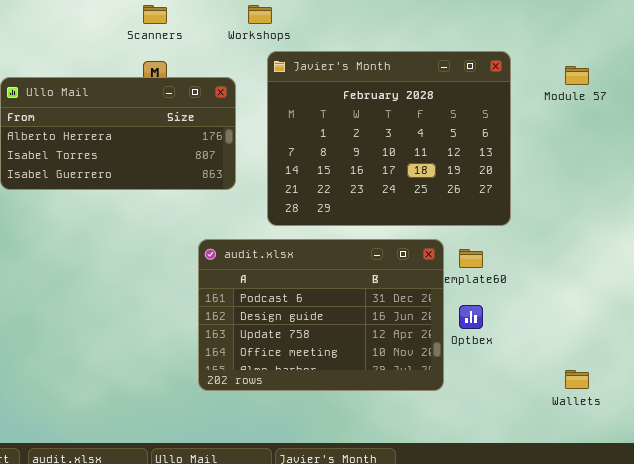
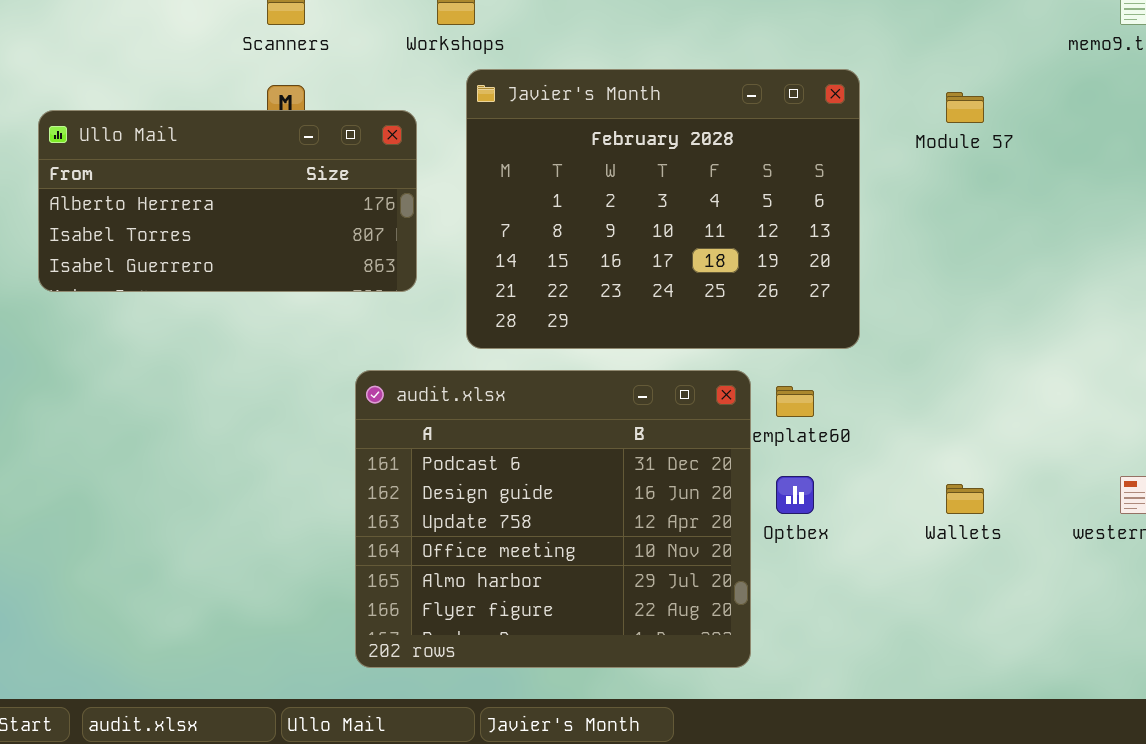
audit.xlsx: [198,239,444,391] -> [355,370,751,668], resized
Wallets: [565,370,589,389] -> [946,484,984,514], moved

